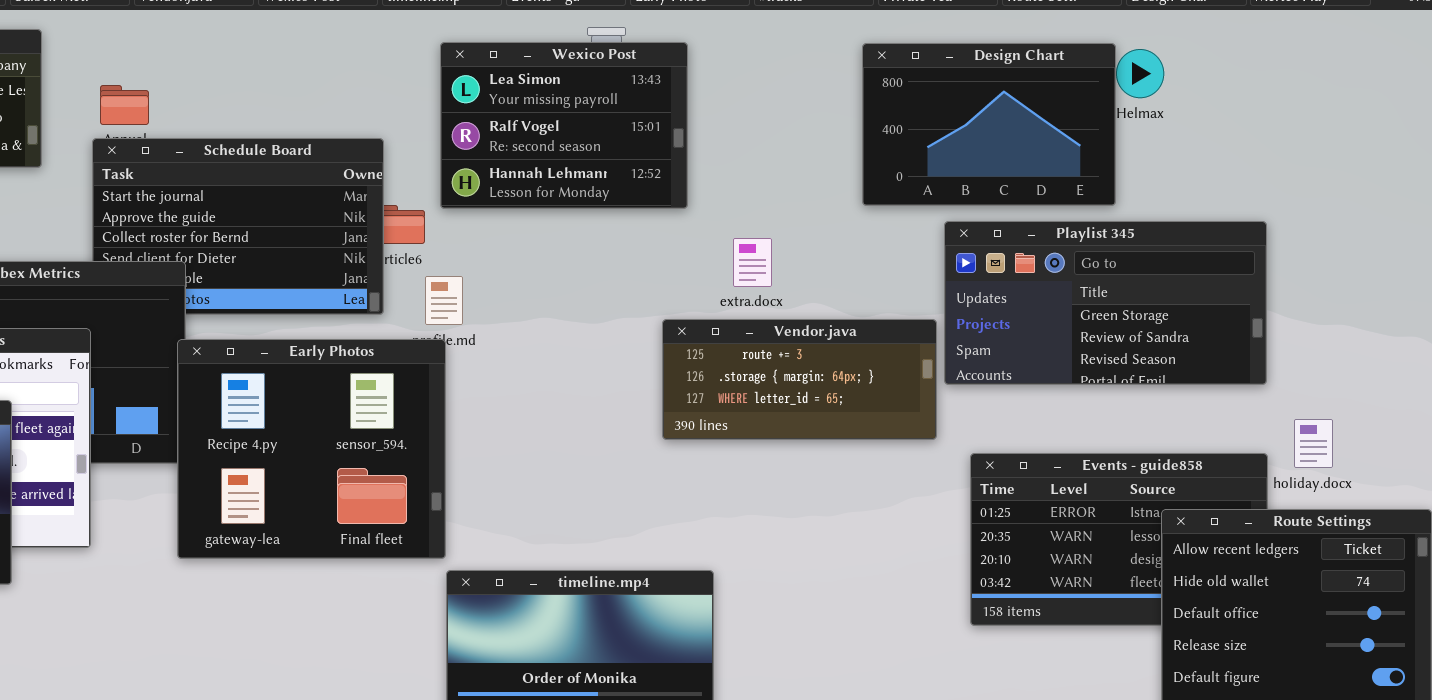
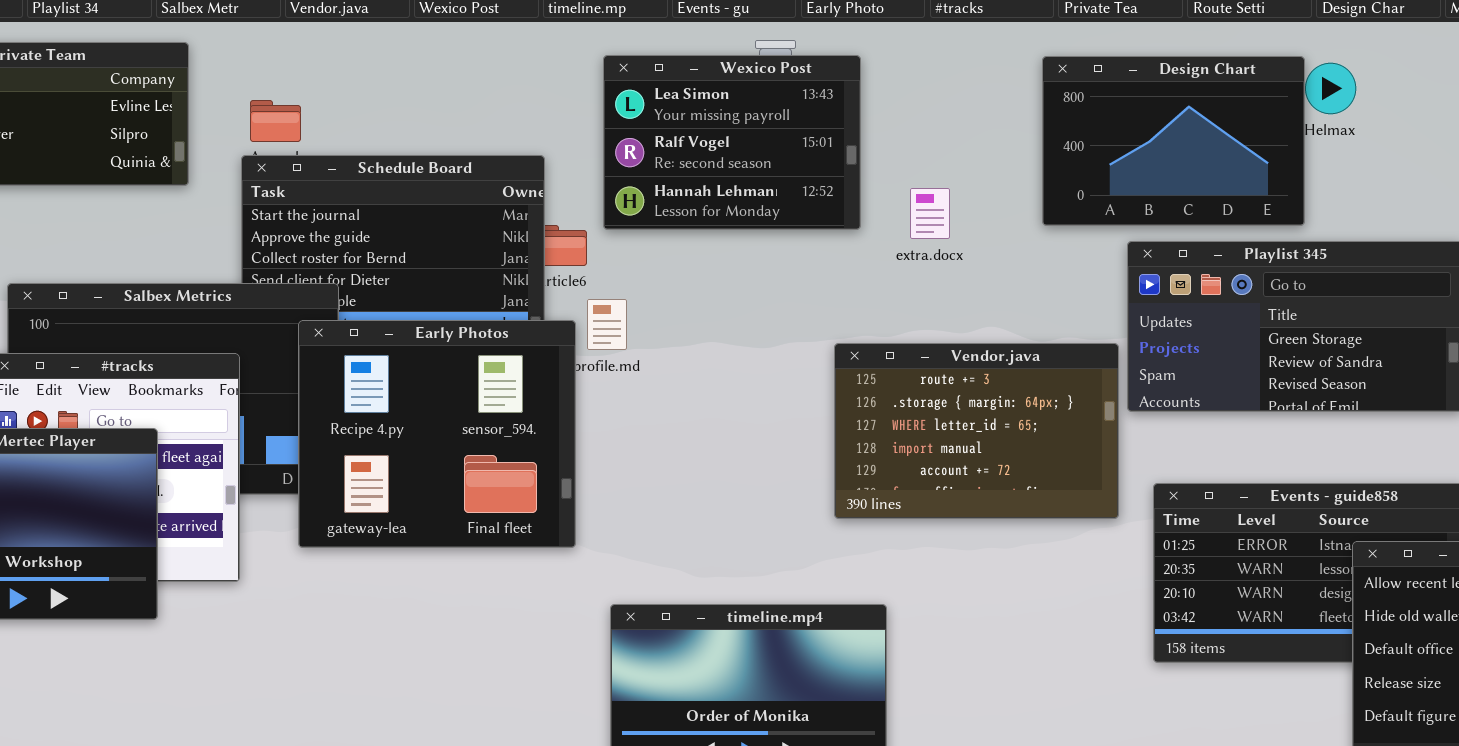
extra.docx: [733,238,772,287] -> [910,188,950,239], moved
Vendor.java: [662,319,937,440] -> [834,343,1119,519], resized
Early Photos: [177,339,446,559] -> [298,320,576,548], moved

